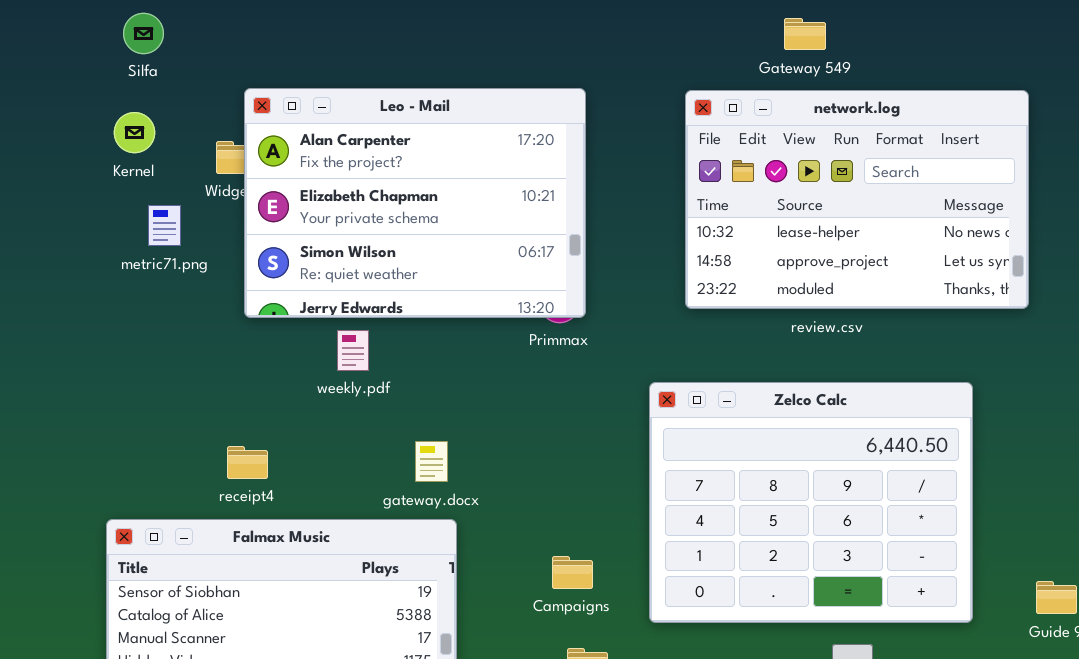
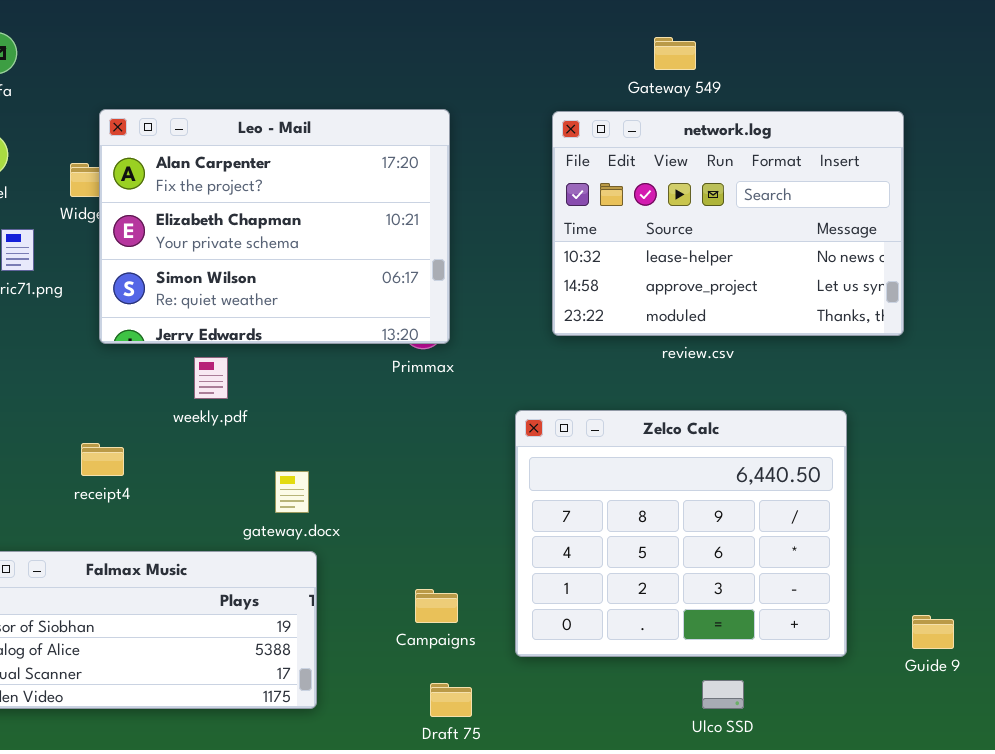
receipt4: [227,446,268,479] -> [81,443,124,476], moved

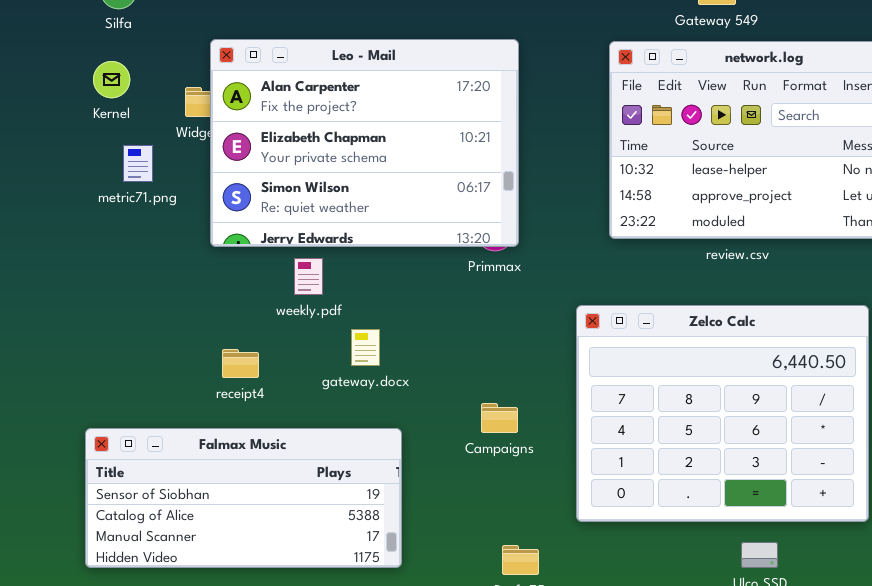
receipt4: [81,443,124,476] -> [222,349,259,378], moved
gateway.docx: [275,471,309,513] -> [351,329,380,366], moved
Campaigns: [415,589,458,623] -> [481,403,518,433], moved

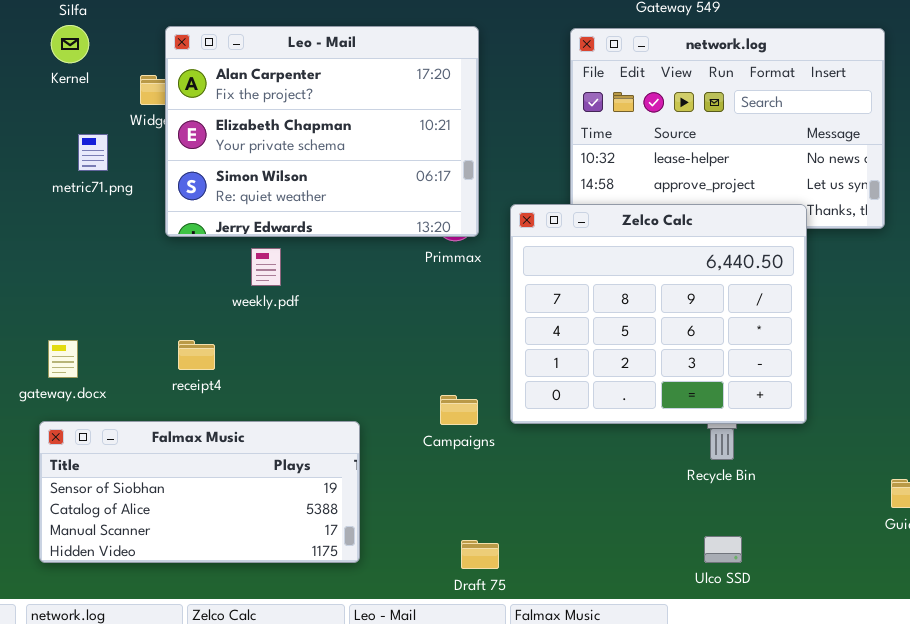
Kernel: [93,61,130,98] -> [51,25,89,63], moved
Zelco Calc: [576,305,869,522] -> [510,204,807,424], moved
gateway.docx: [351,329,380,366] -> [48,340,78,378], moved

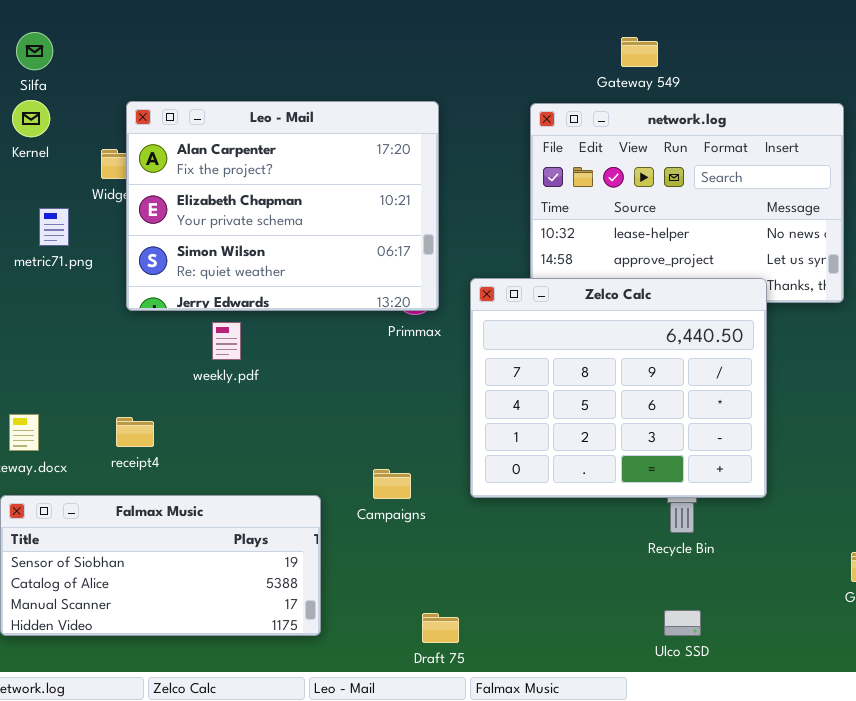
receipt4: [178,340,215,370] -> [116,417,154,447], moved
Campaigns: [440,395,478,425] -> [373,469,411,499], moved

